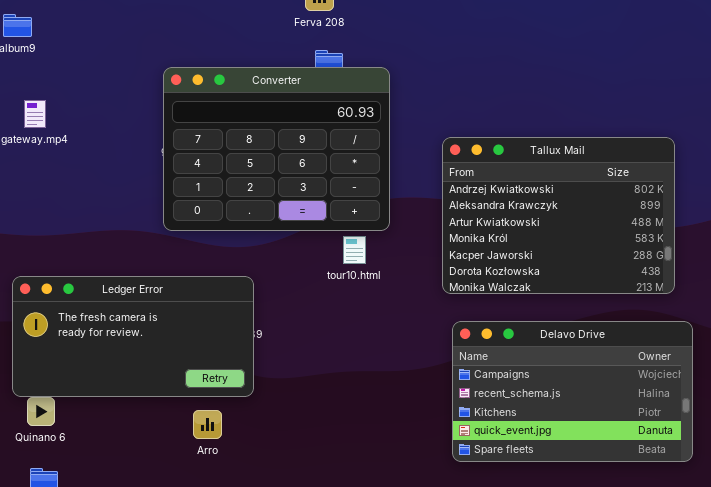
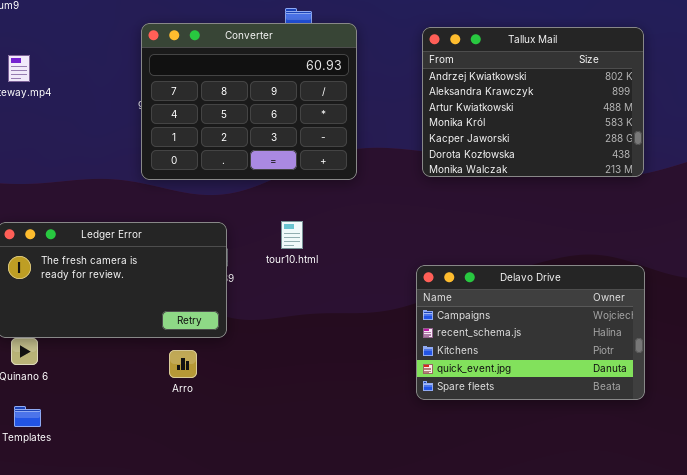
Tallux Mail: [442,137,675,294] -> [422,27,644,177], moved
tour10.html: [343,236,366,264] -> [281,221,303,249], moved

